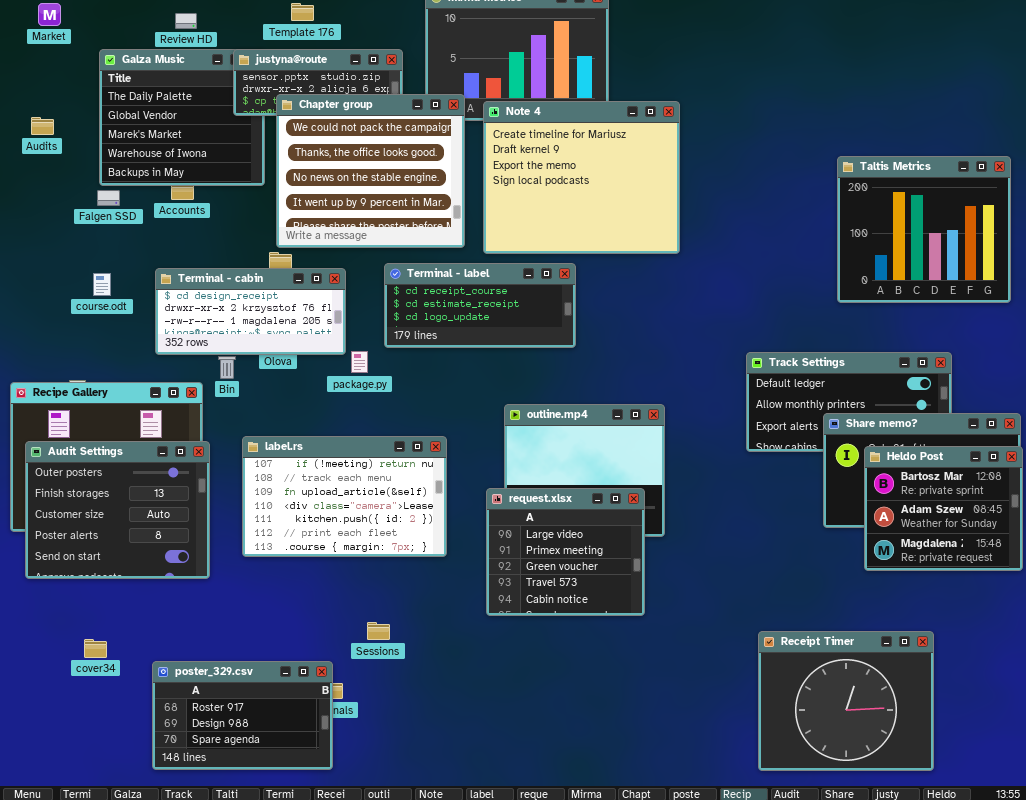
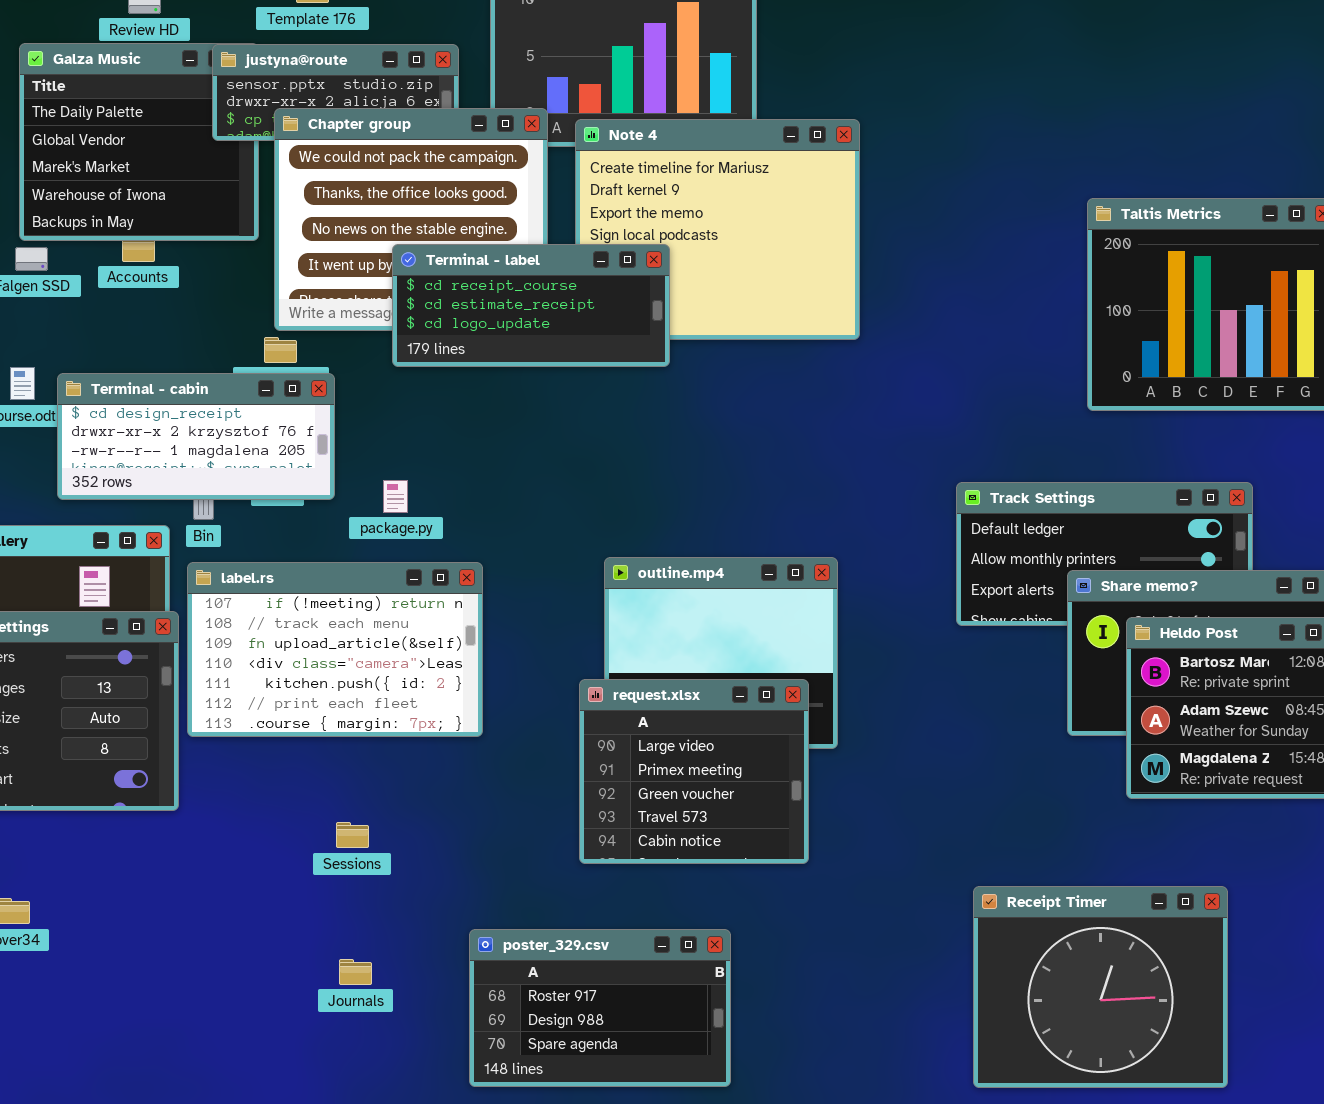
Terminal - label: [384,263,576,348] -> [392,244,670,367], moved
Terminal - cabin: [155,268,346,355] -> [57,373,335,500], moved
label.rs: [242,436,447,557] -> [187,562,483,737], moved
Sessions: [367,622,390,640] -> [336,822,369,848], moved
poster_329.csv: [152,661,333,770] -> [469,929,731,1087], moved

